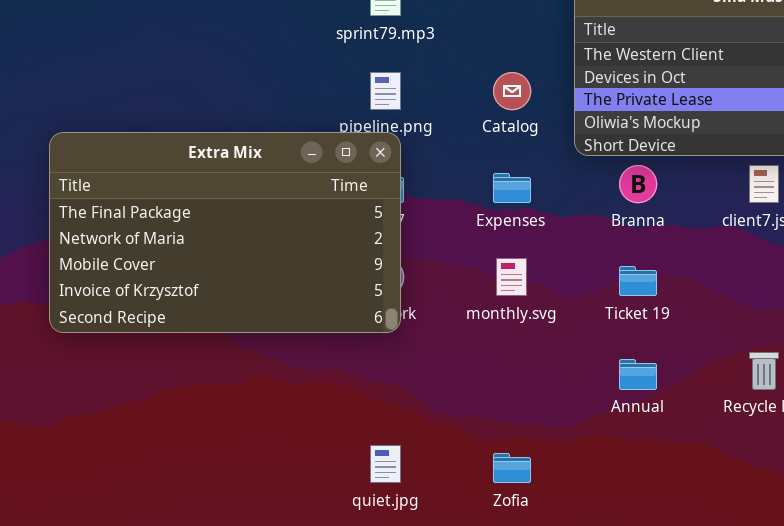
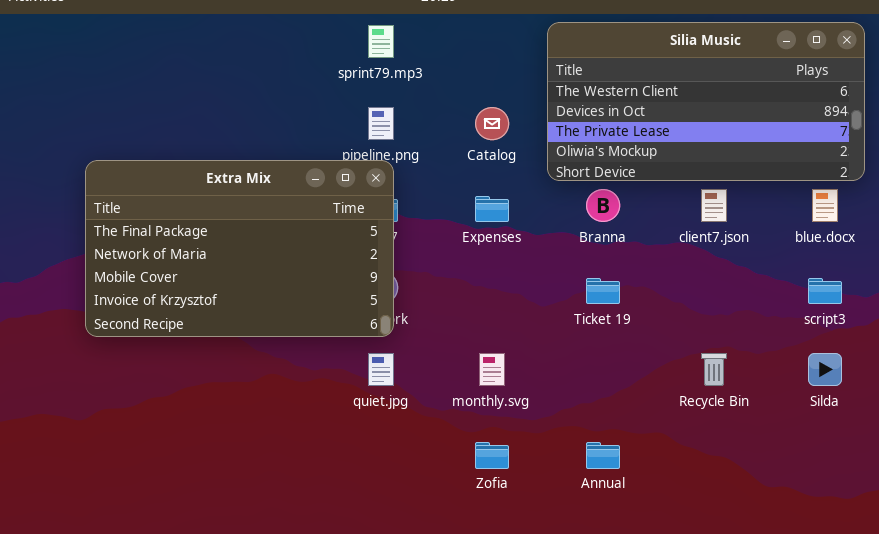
monthly.svg: [496,258,527,296] -> [479,353,505,386], moved
Annual: [619,359,657,390] -> [586,442,620,469], moved
quiet.jpg: [370,445,401,483] -> [368,353,394,386], moved

